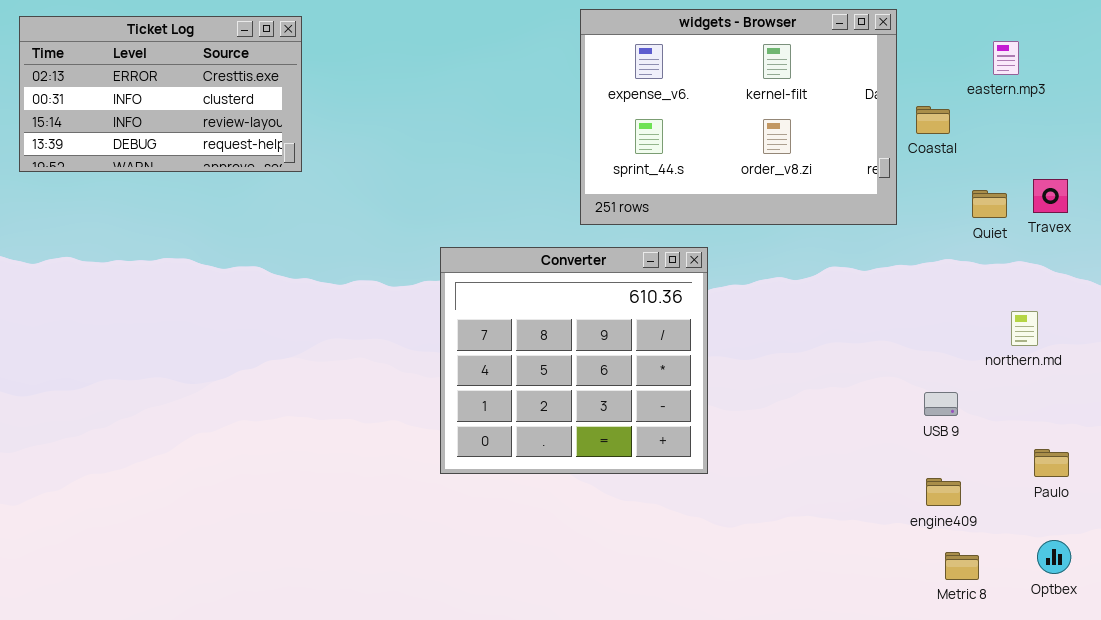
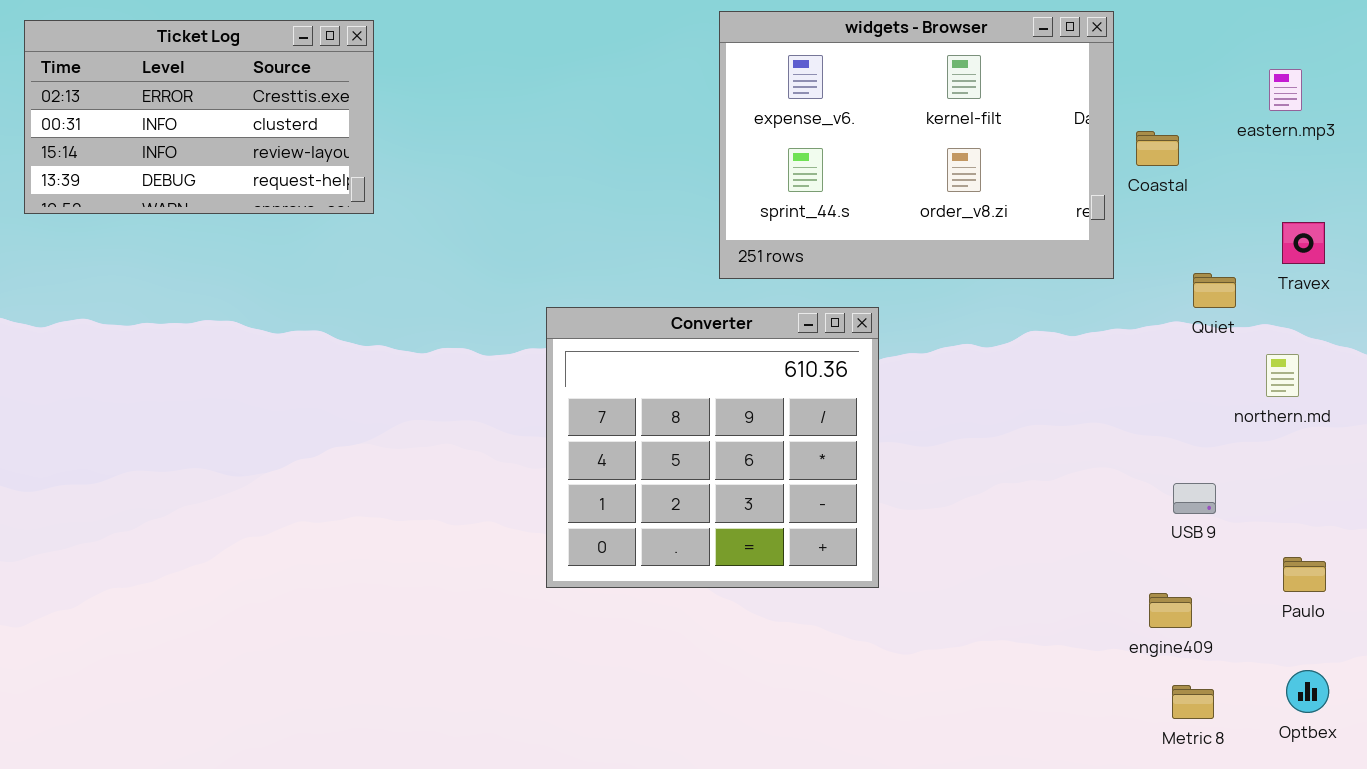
eastern.mp3: [993,41,1019,75] -> [1269,69,1302,111], moved
Quiet: [972,190,1007,218] -> [1193,273,1236,308], moved
northern.md: [1011,311,1038,346] -> [1266,354,1299,397], moved
USB 9: [924,392,958,416] -> [1173,483,1216,514], moved

